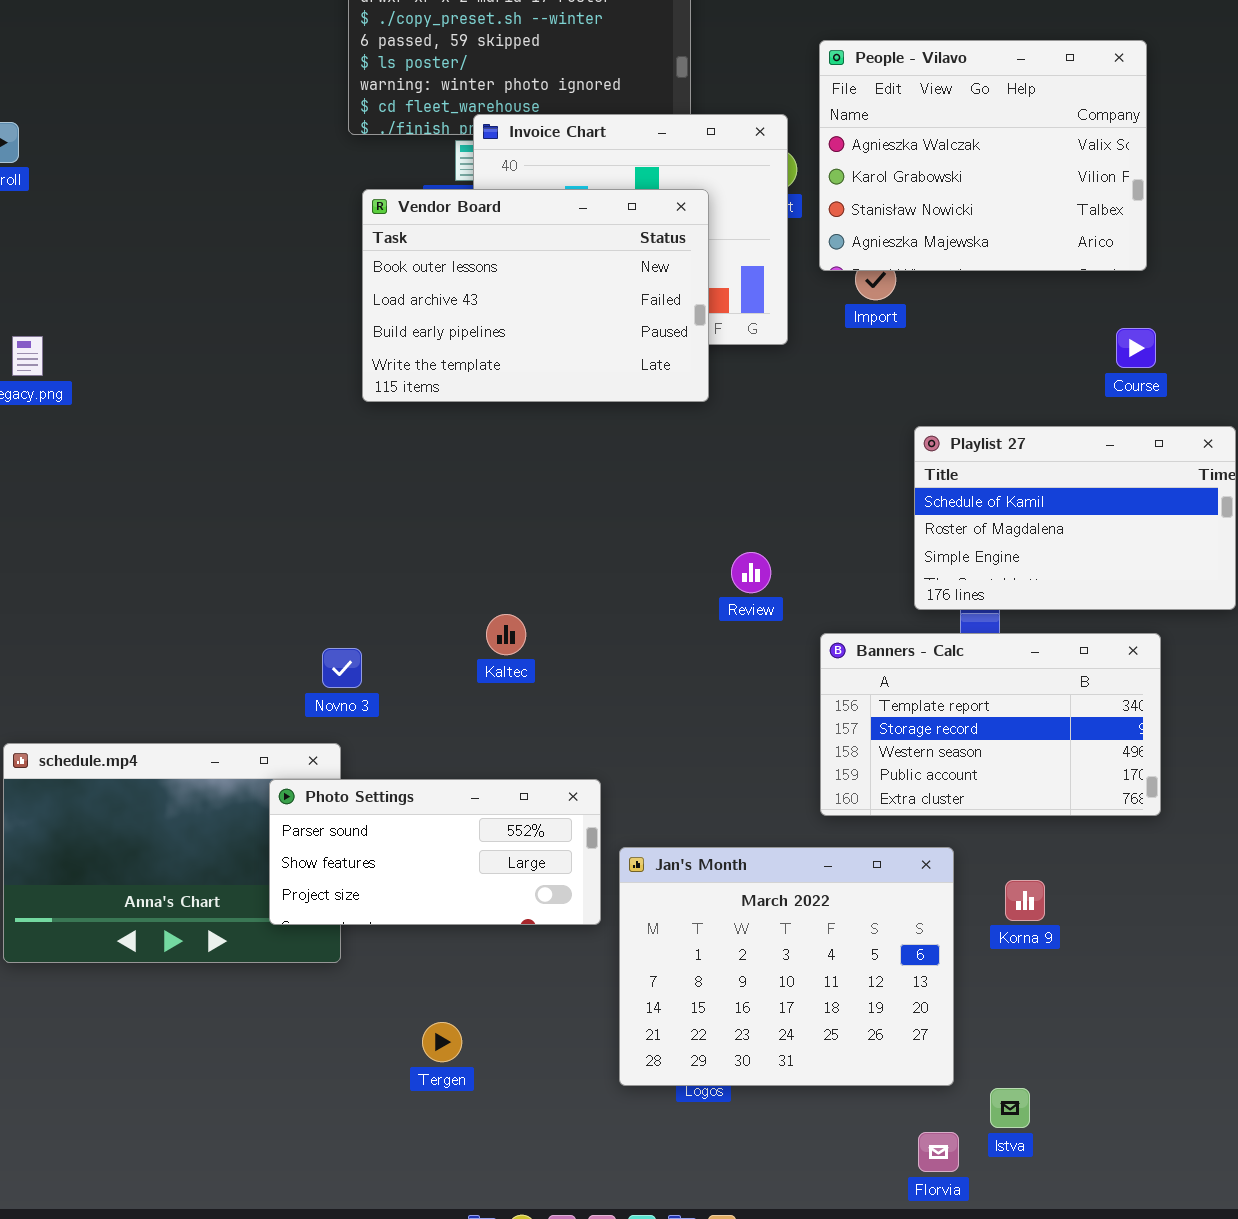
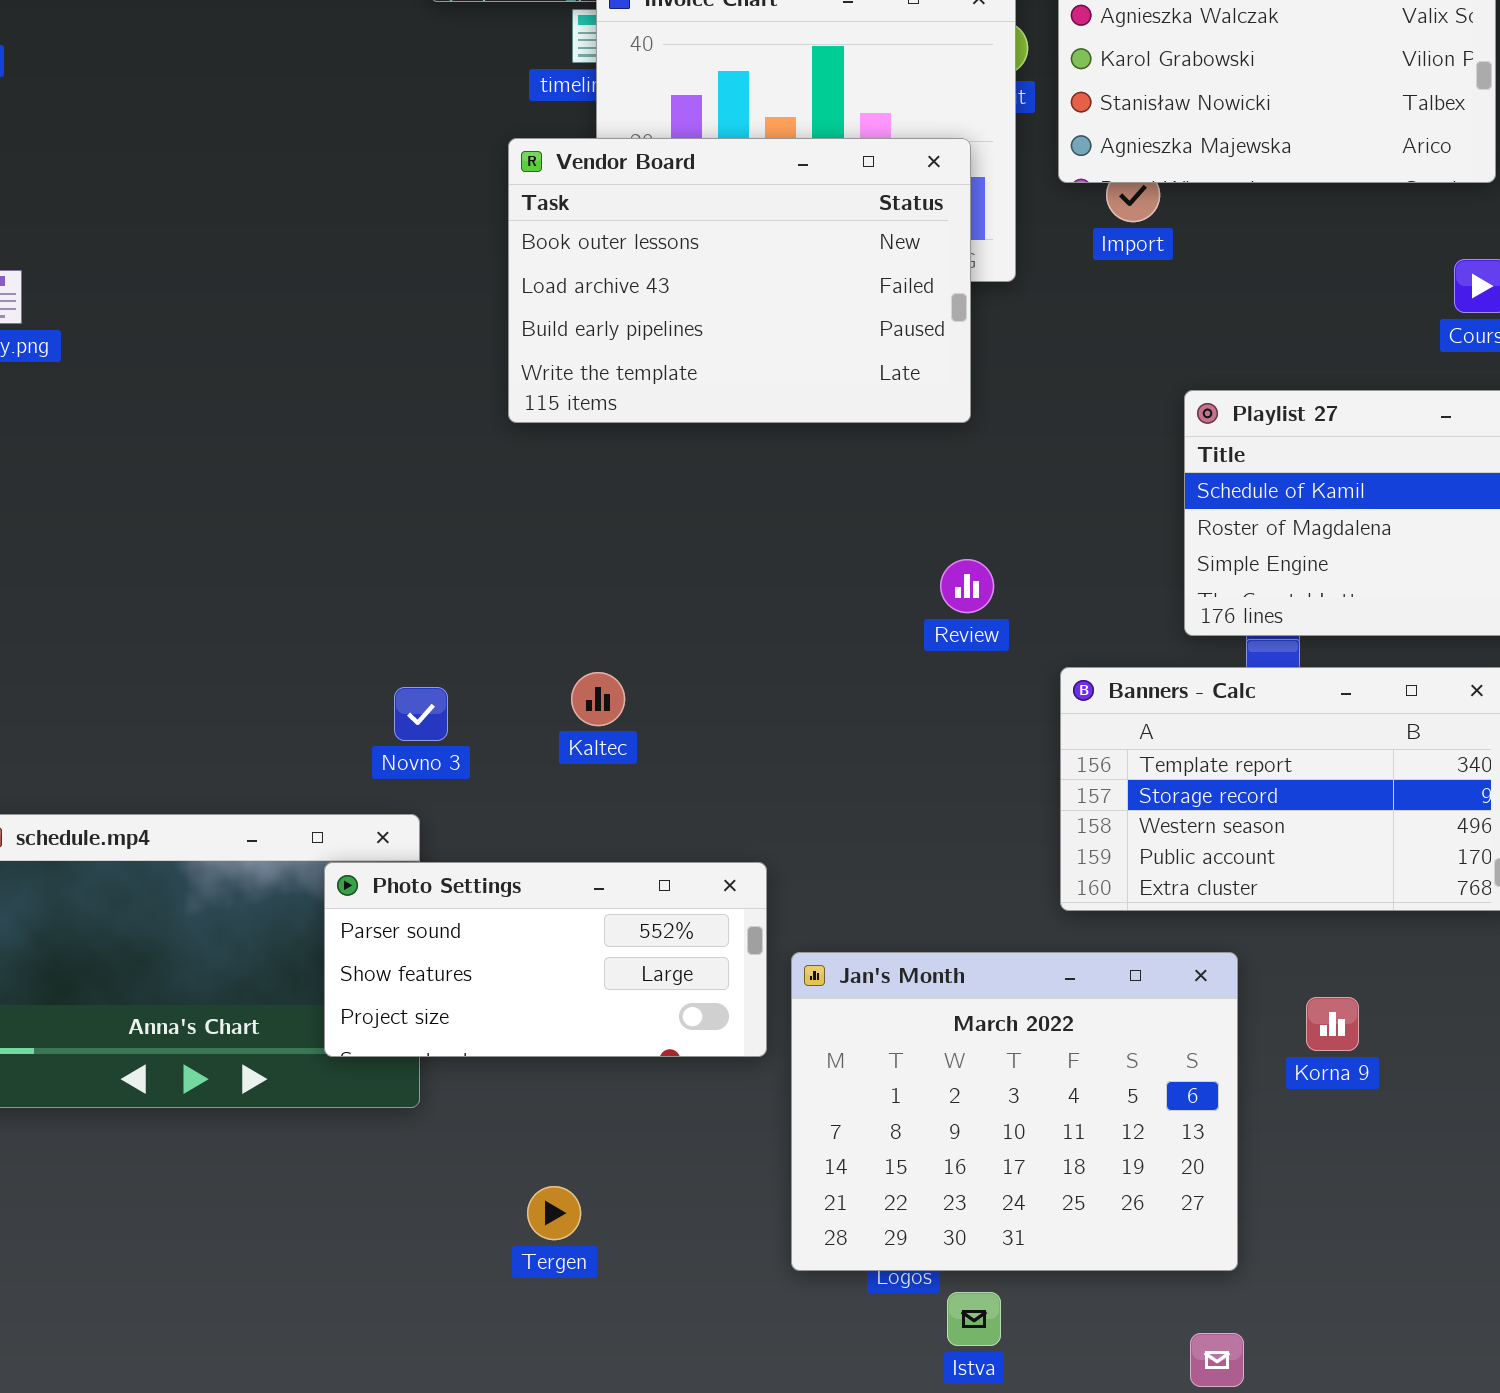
Vendor Board: [362,189,709,402] -> [508,138,971,423], moved
Kaltec: [486,614,526,655] -> [571,672,625,726], moved
Istva: [990,1088,1030,1128] -> [947,1292,1001,1346], moved

